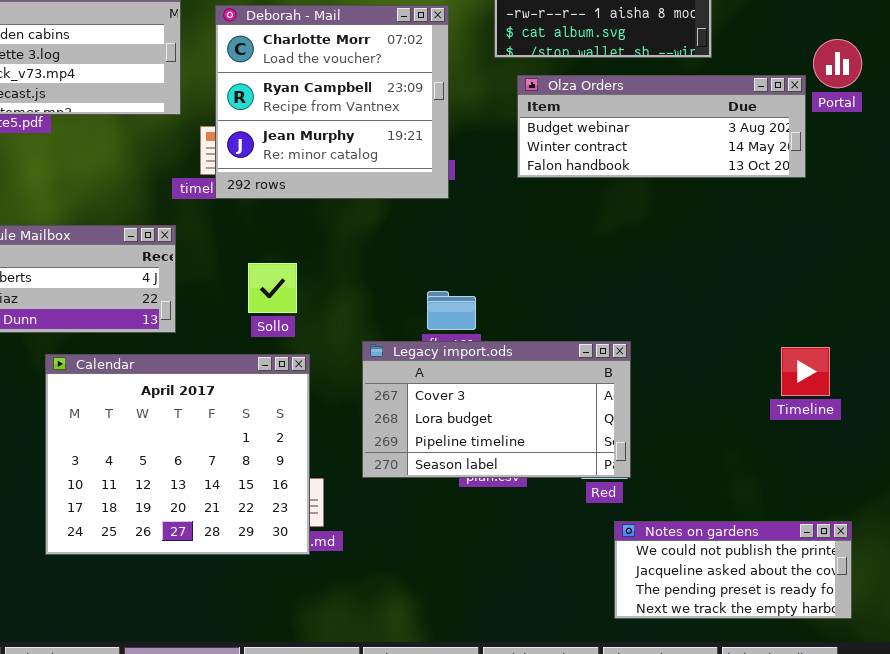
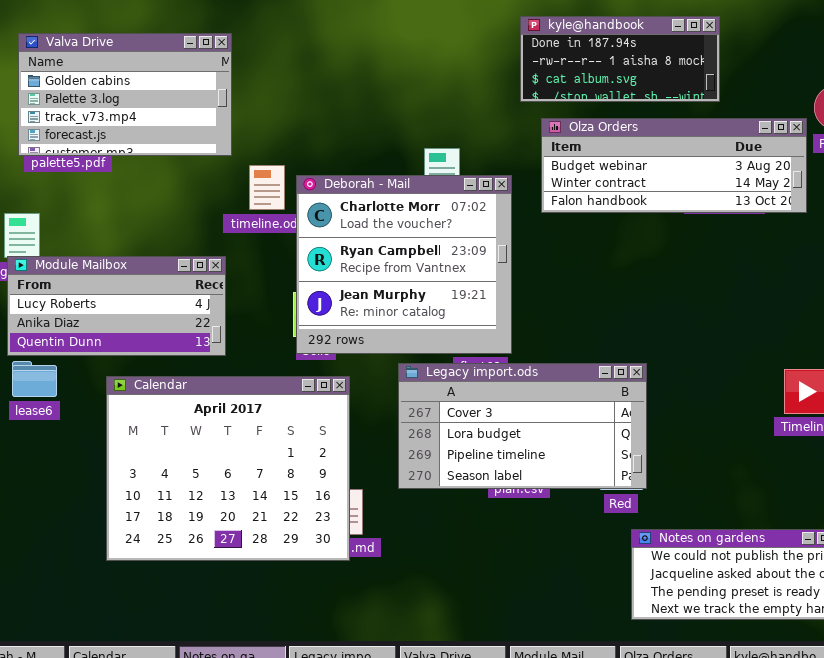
Deborah - Mail: [215,5,449,199] -> [296,175,512,354], moved

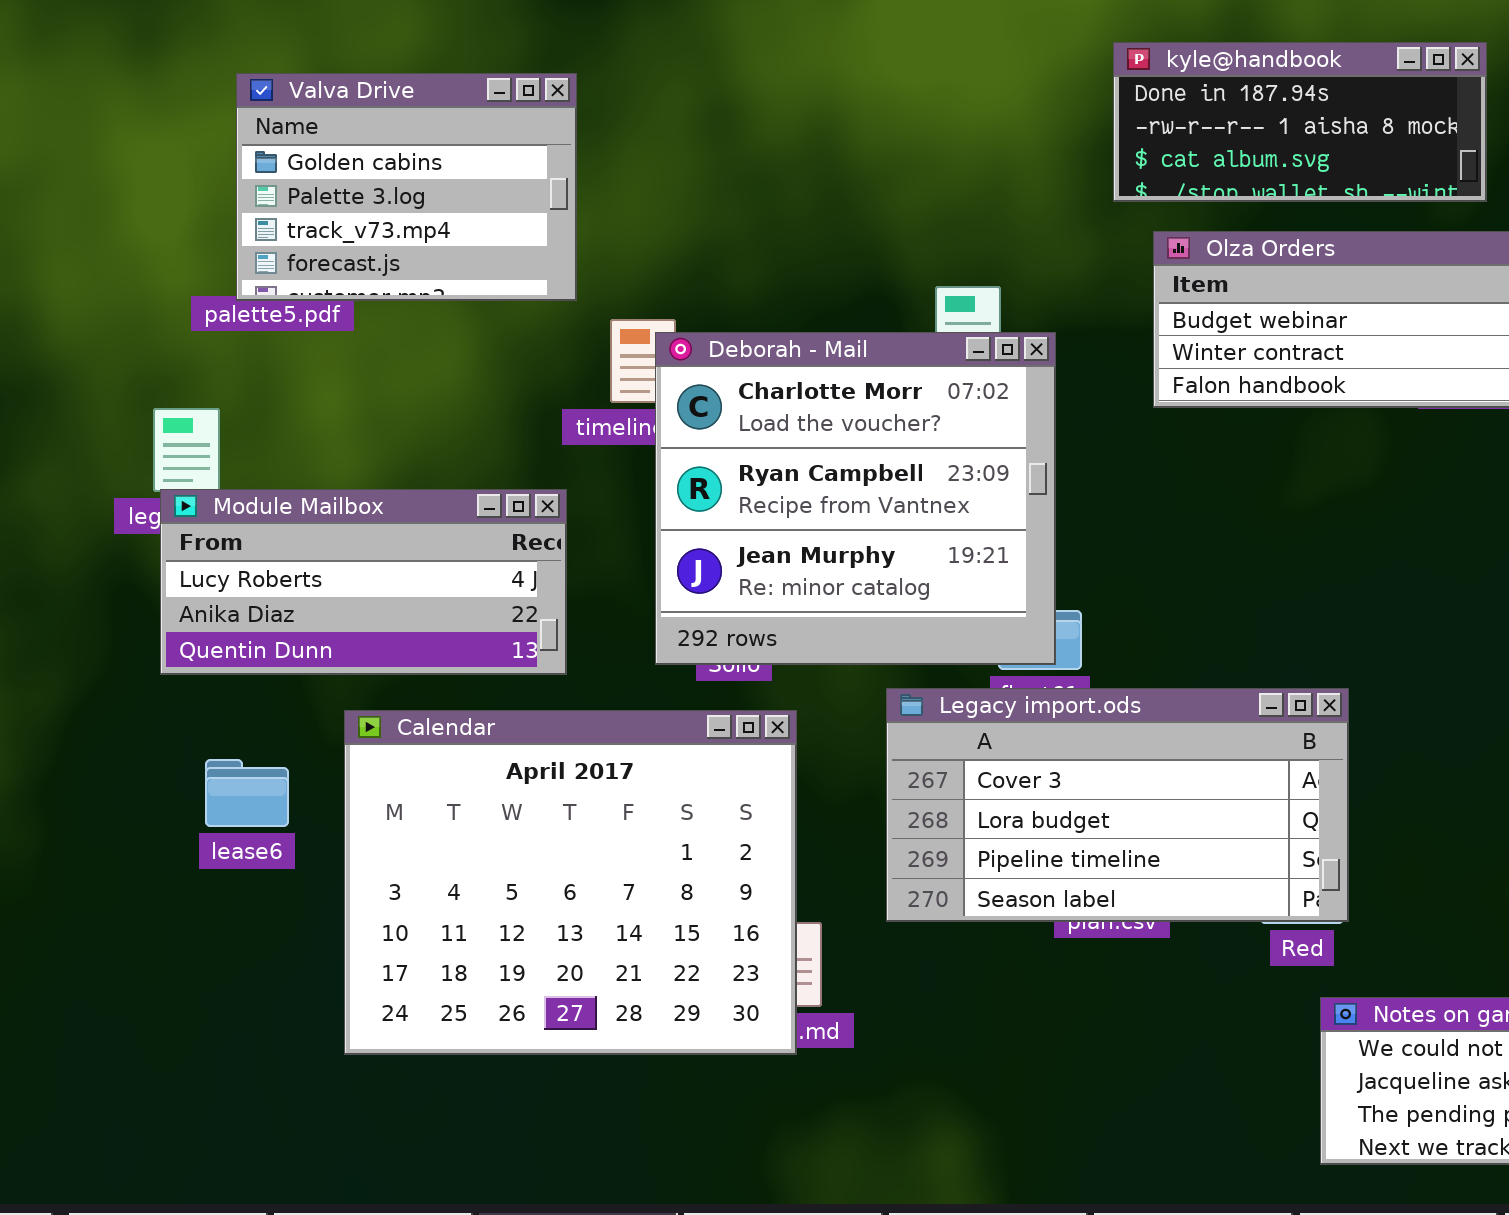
Valva Drive: [18,33,232,156] -> [236,73,577,301], resized
Deborah - Mail: [296,175,512,354] -> [655,332,1056,665], moved
lease6: [12,361,57,397] -> [205,759,289,827], moved

